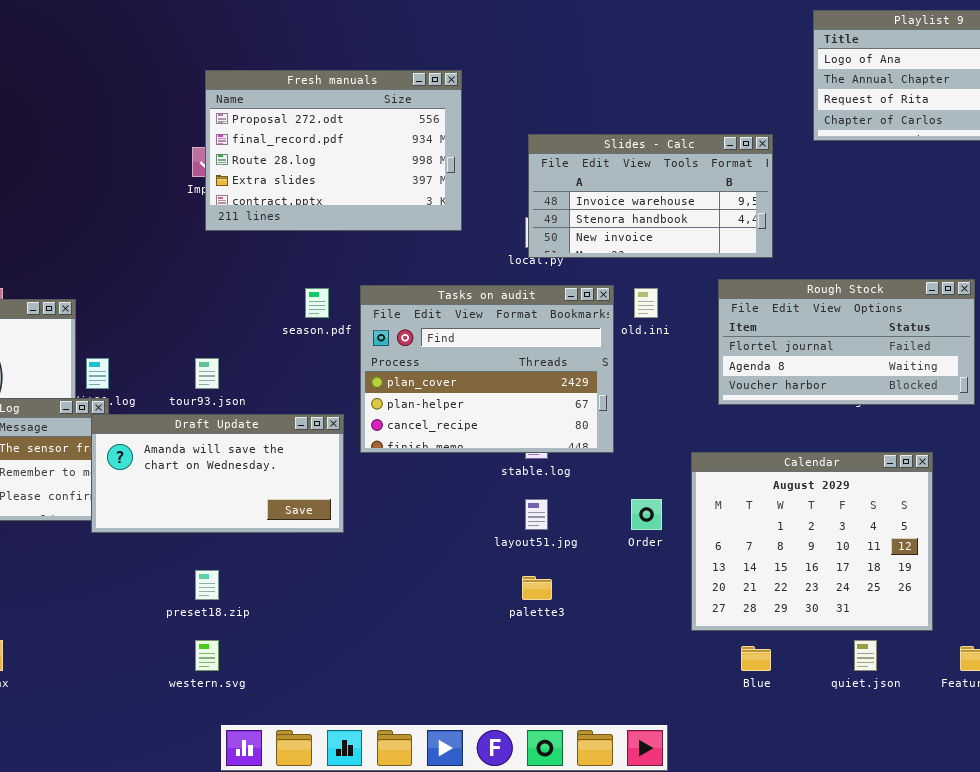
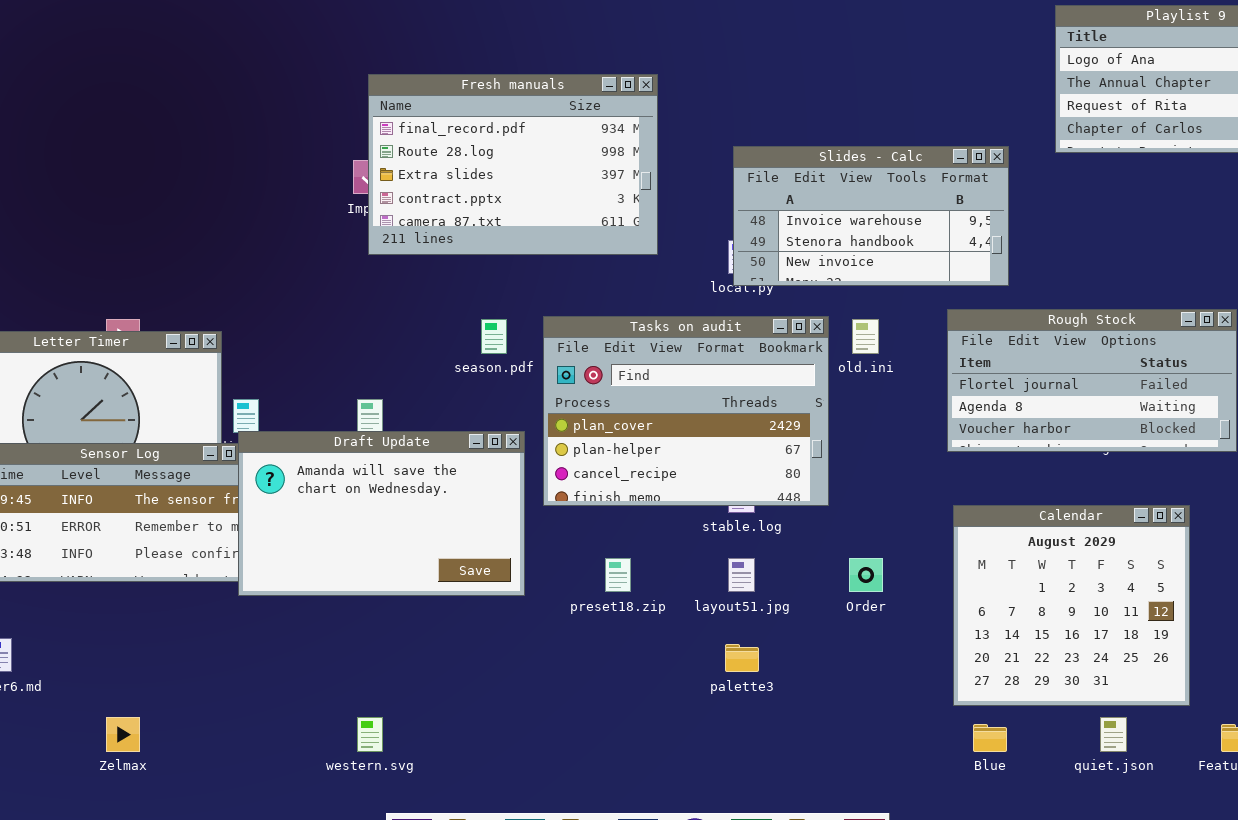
Fresh manuals: [205,70,462,231] -> [368,74,658,255], scrolled down 1 row
Draft Update: [91,414,344,533] -> [238,431,525,596], resized
Calendar: [691,452,933,631] -> [953,505,1190,706], resized
preset18.zip: [195,570,219,600] -> [605,558,631,592], moved

